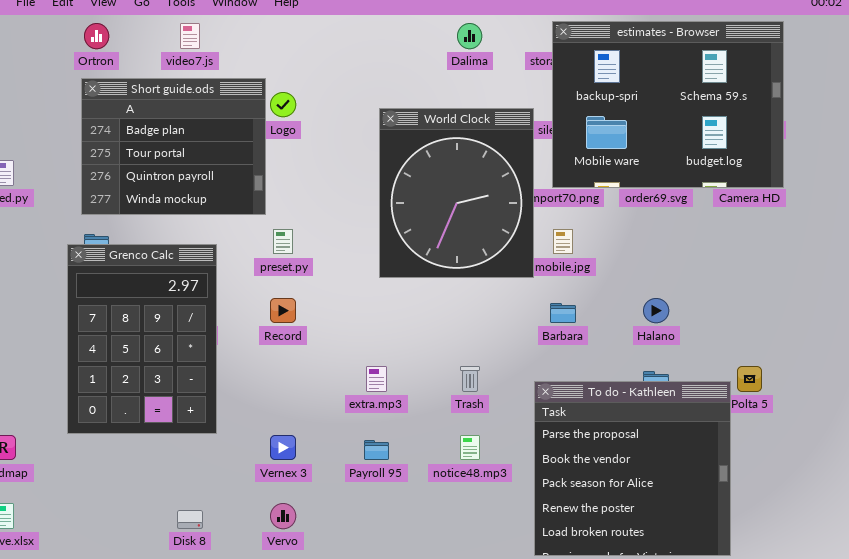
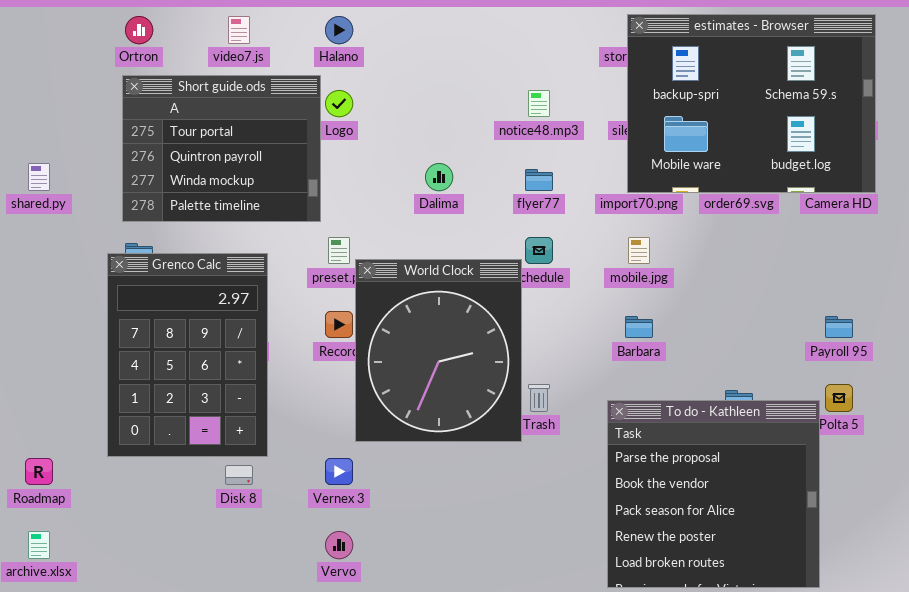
Dalima: [457,23,482,49] -> [425,163,453,191], moved
Short guide.ods: [81,78,266,215] -> [122,75,321,222], scrolled down 1 row
World Clock: [379,108,534,278] -> [355,259,522,442], moved
Halano: [643,298,669,323] -> [325,16,353,44], moved
notice48.mp3: [460,435,480,460] -> [528,90,550,117], moved
Payroll 95: [364,440,389,460] -> [825,316,853,338], moved
Disk 8: [177,510,203,529] -> [225,465,253,485], moved

